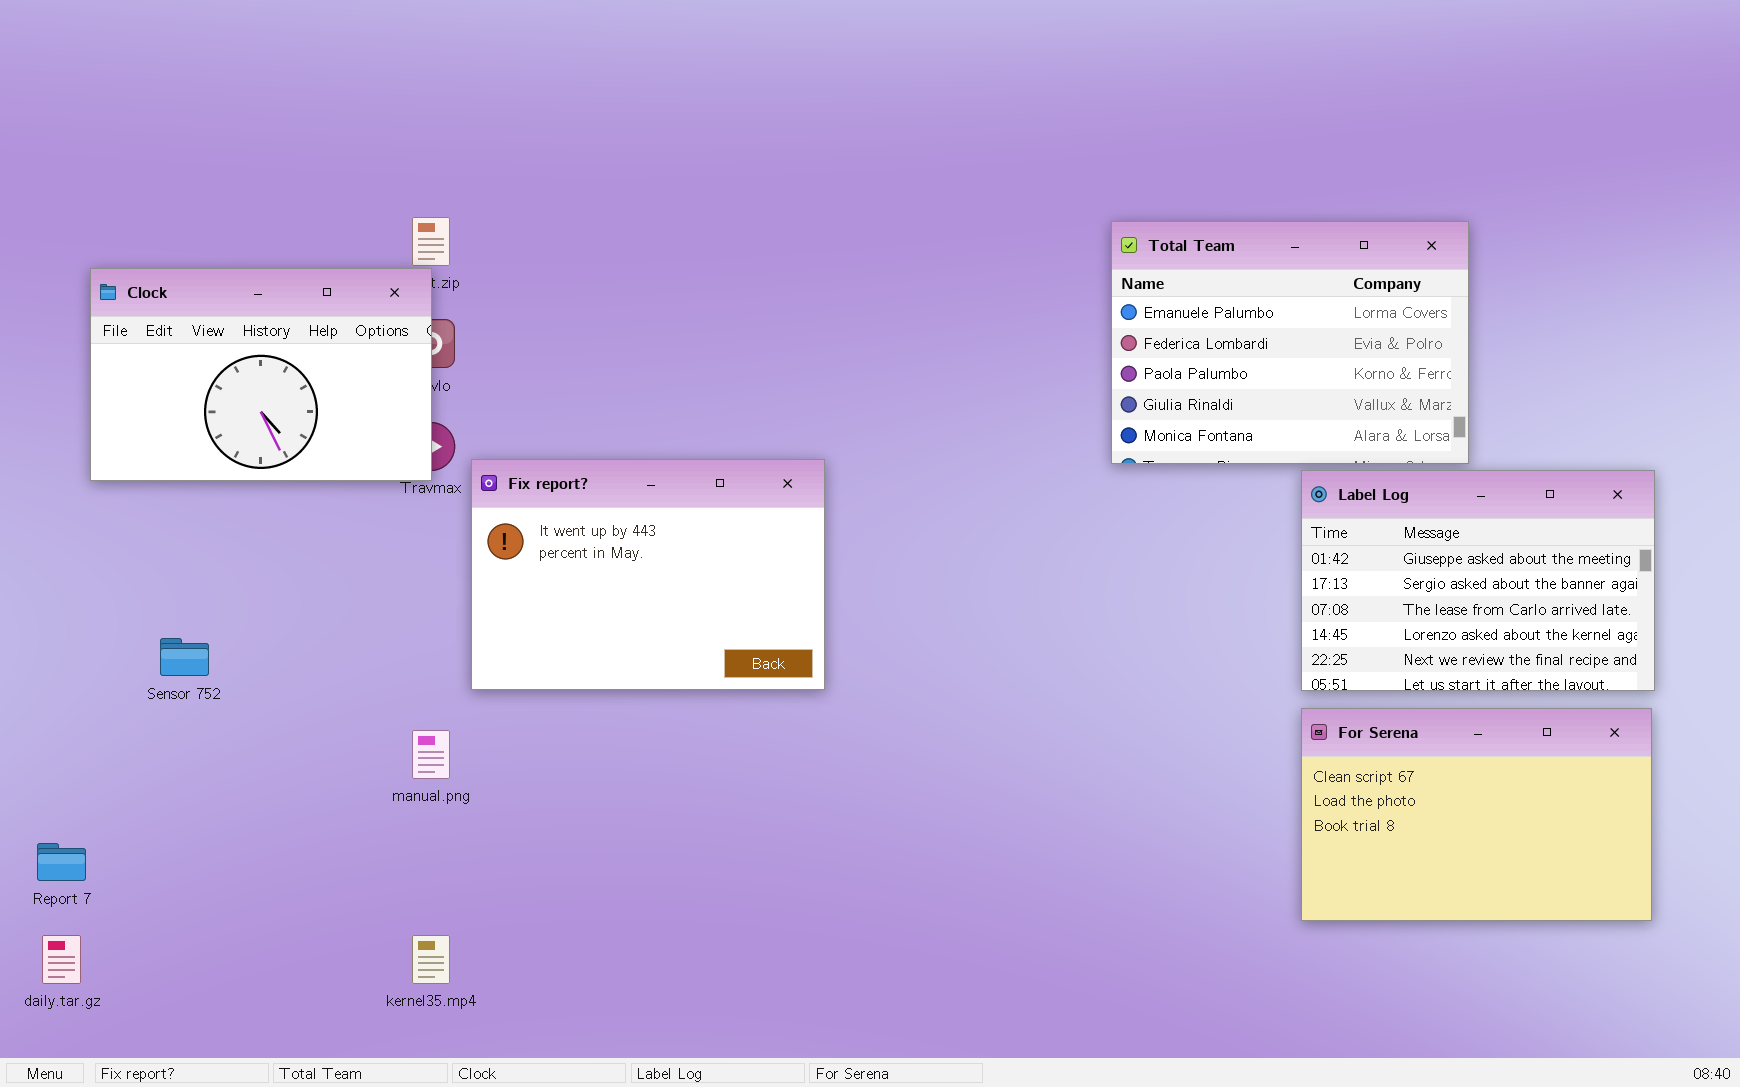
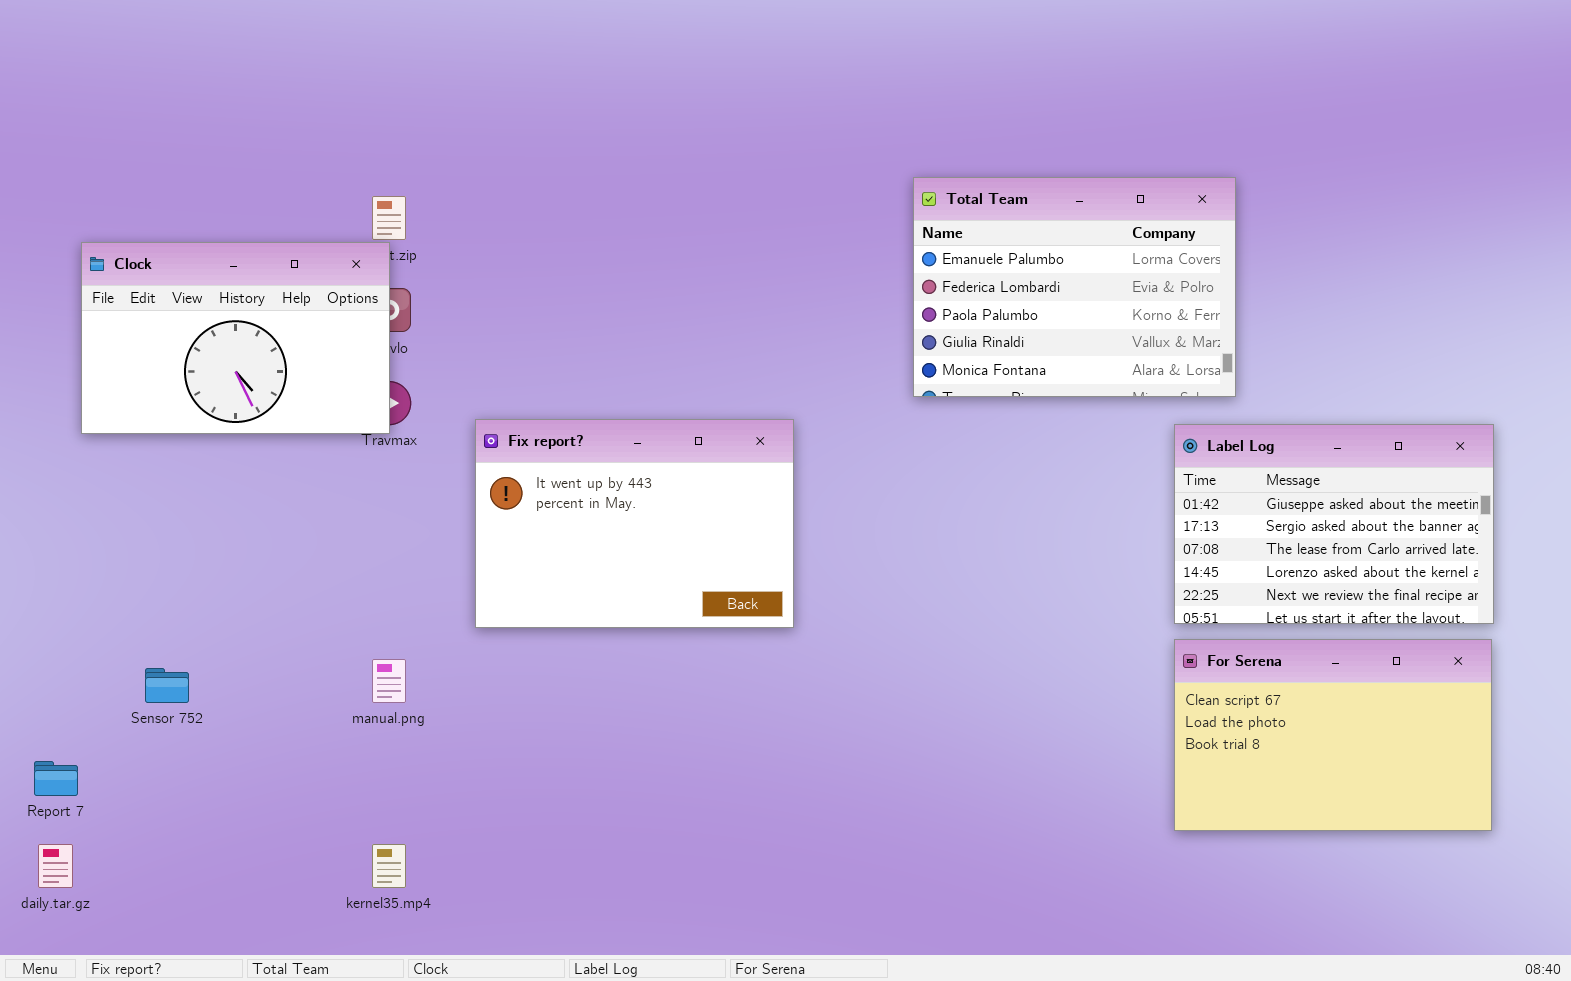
Total Team: [1111,221,1469,464] -> [913,177,1236,397], moved
Fix report?: [471,459,825,690] -> [475,419,794,628], moved
Sensor 752: [160,638,209,676] -> [145,668,189,703], moved

